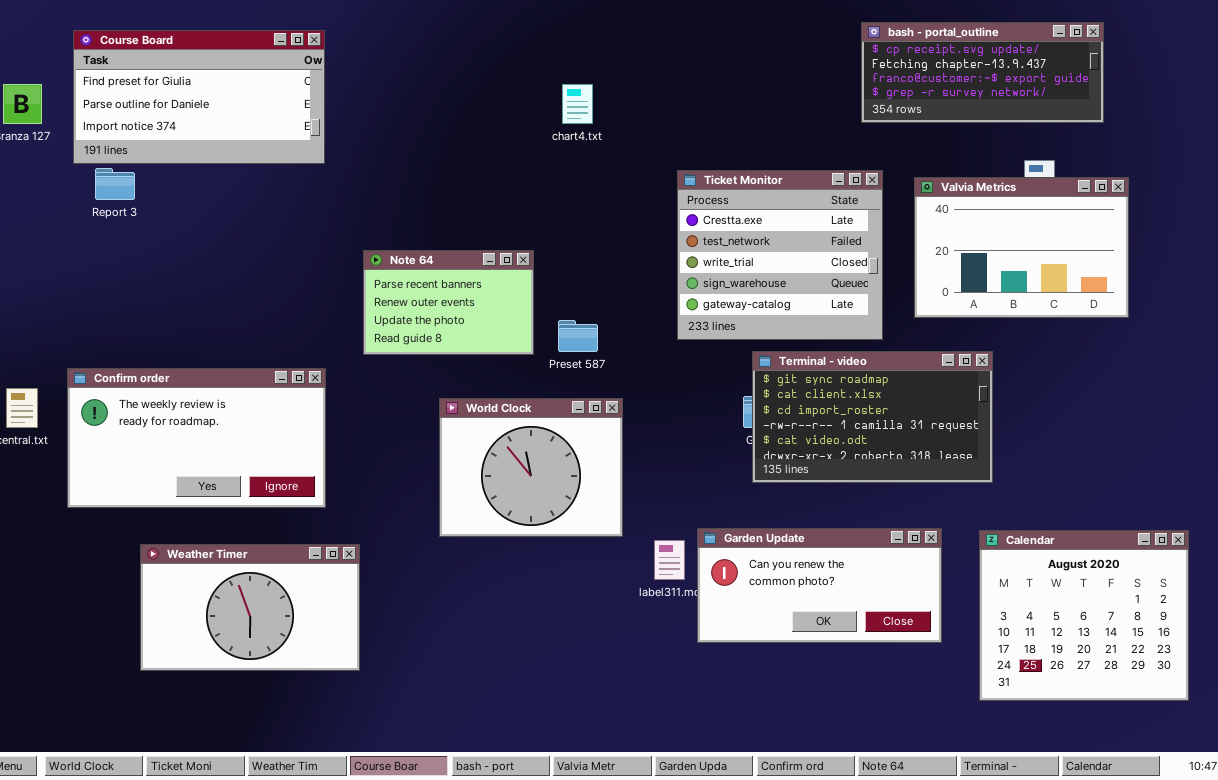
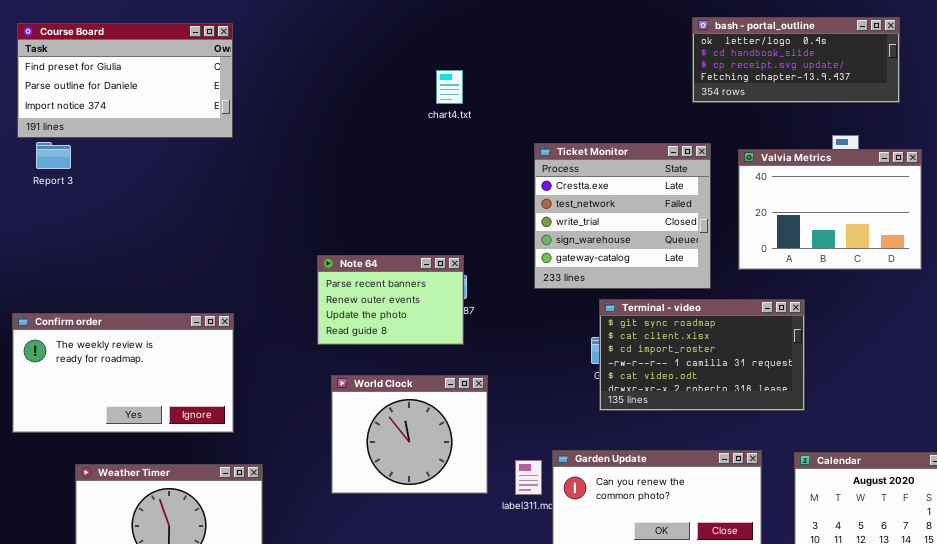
bash - portal_outline: [861,22,1104,123] -> [692,17,900,103], scrolled up 2 rows
Note 64: [363,250,534,355] -> [317,255,464,345], moved
World Clock: [439,398,623,537] -> [331,375,488,494], moved

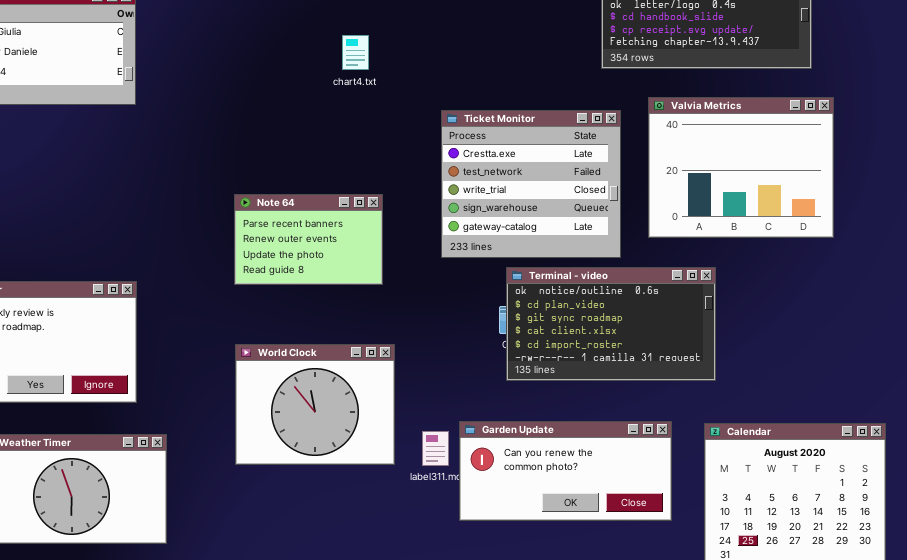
Valvia Metrics: [738,149,922,270] -> [648,97,834,238], resized
Note 64: [317,255,464,345] -> [234,194,383,285], moved
Terminal - video: [599,299,805,411] -> [506,267,716,381], scrolled up 2 rows

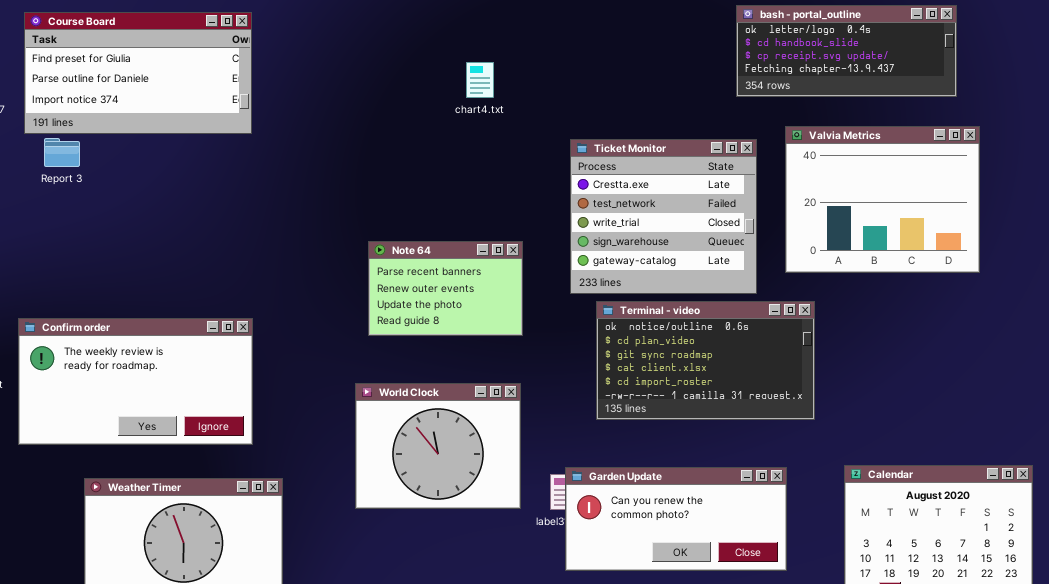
Note 64: [234,194,383,285] -> [368,241,523,336], moved
Terminal - video: [506,267,716,381] -> [596,301,815,420], moved
Garden Update: [459,421,672,521] -> [565,467,787,571], moved

